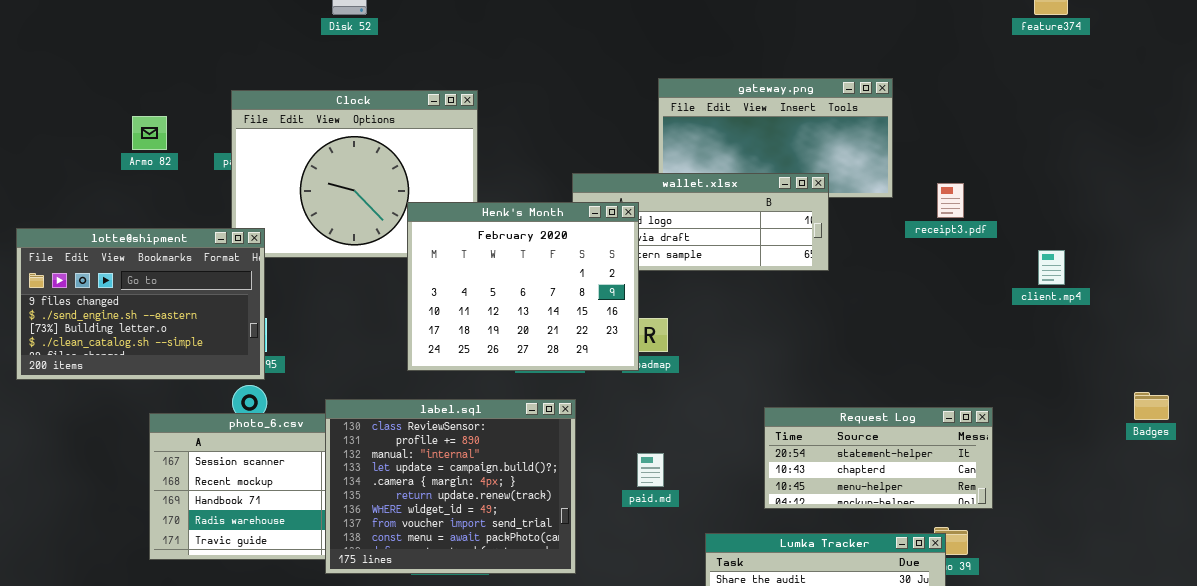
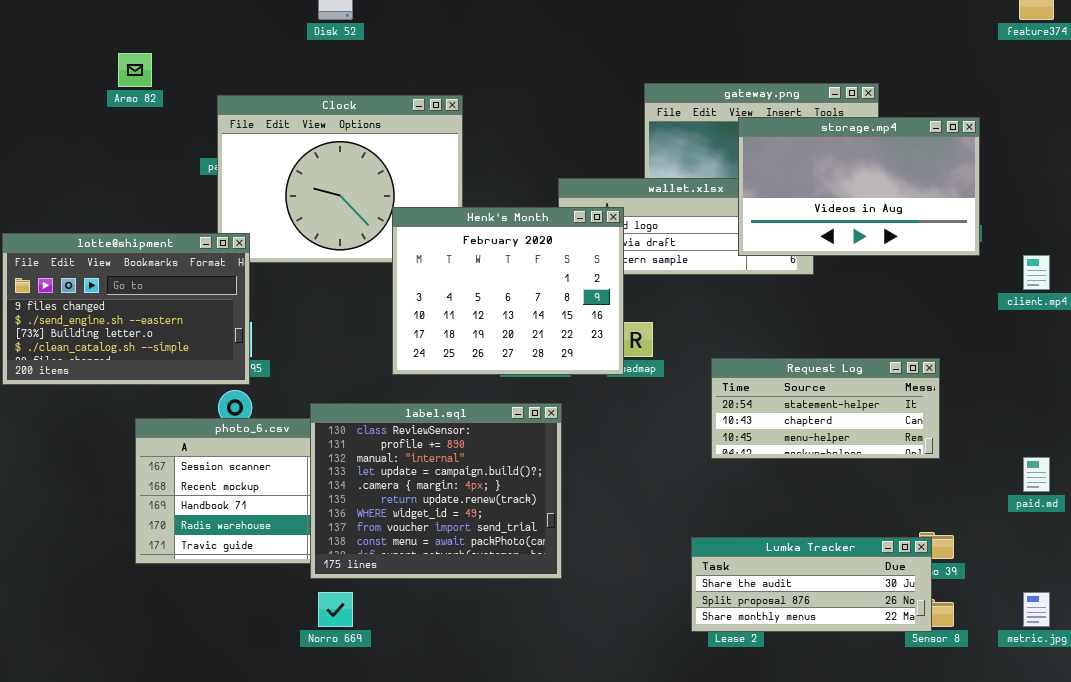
storage.mp4: none -> [738,117,980,256], opened
Armo 82: [132,116,167,150] -> [118,53,152,87], moved
Request Log: [764,407,993,509] -> [711,358,940,459], moved
paid.md: [637,453,664,487] -> [1023,457,1050,492], moved

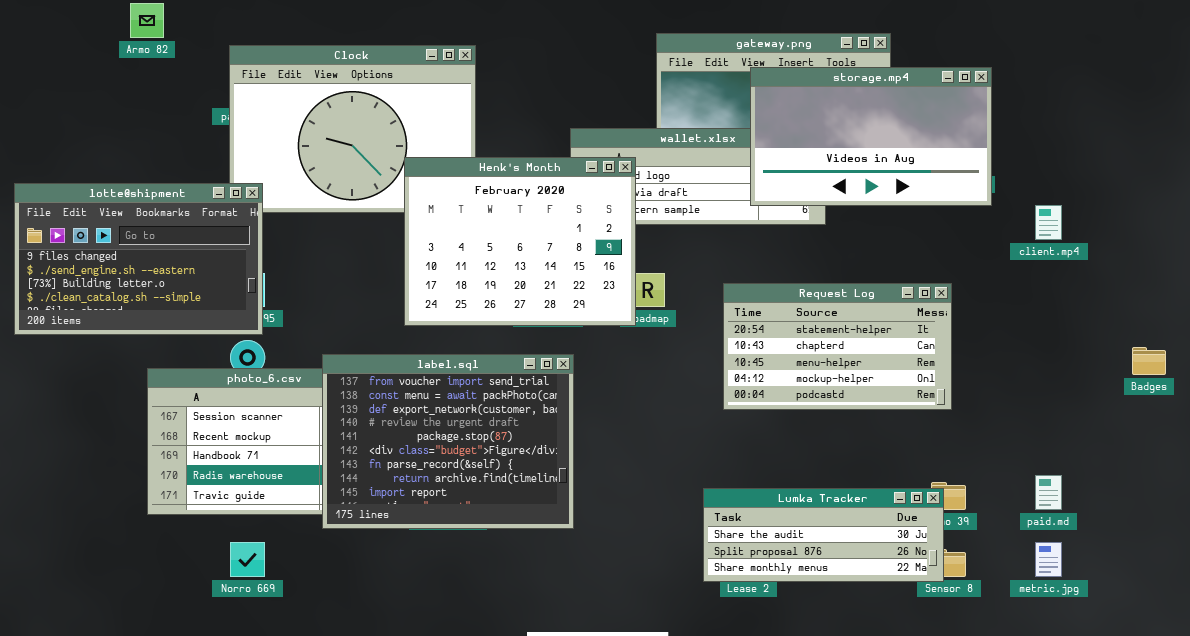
Request Log: [711,358,940,459] -> [723,283,952,410], resized
label.sql: [310,403,562,579] -> [322,354,574,529], scrolled down 7 rows
paid.md: [1023,457,1050,492] -> [1035,475,1062,510], moved
Norro 669: [318,592,353,627] -> [230,542,265,577], moved

